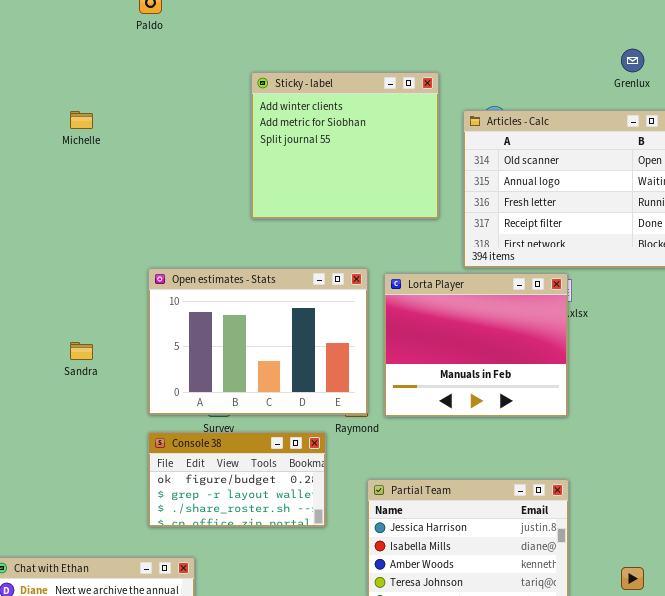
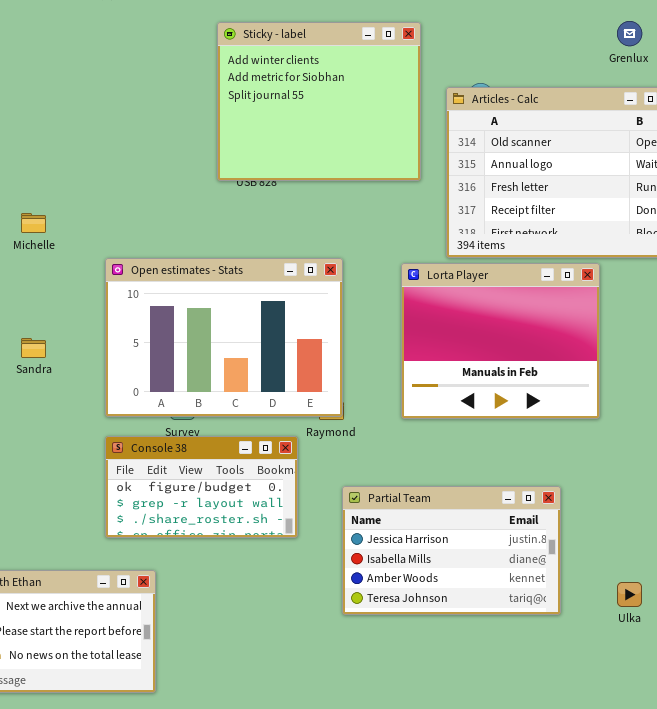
Sticky - label: [251,72,439,219] -> [217,22,421,181], moved
Michelle: [70,111,93,129] -> [21,213,46,233], moved
Lorta Player: [384,273,568,417] -> [401,263,600,419], moved

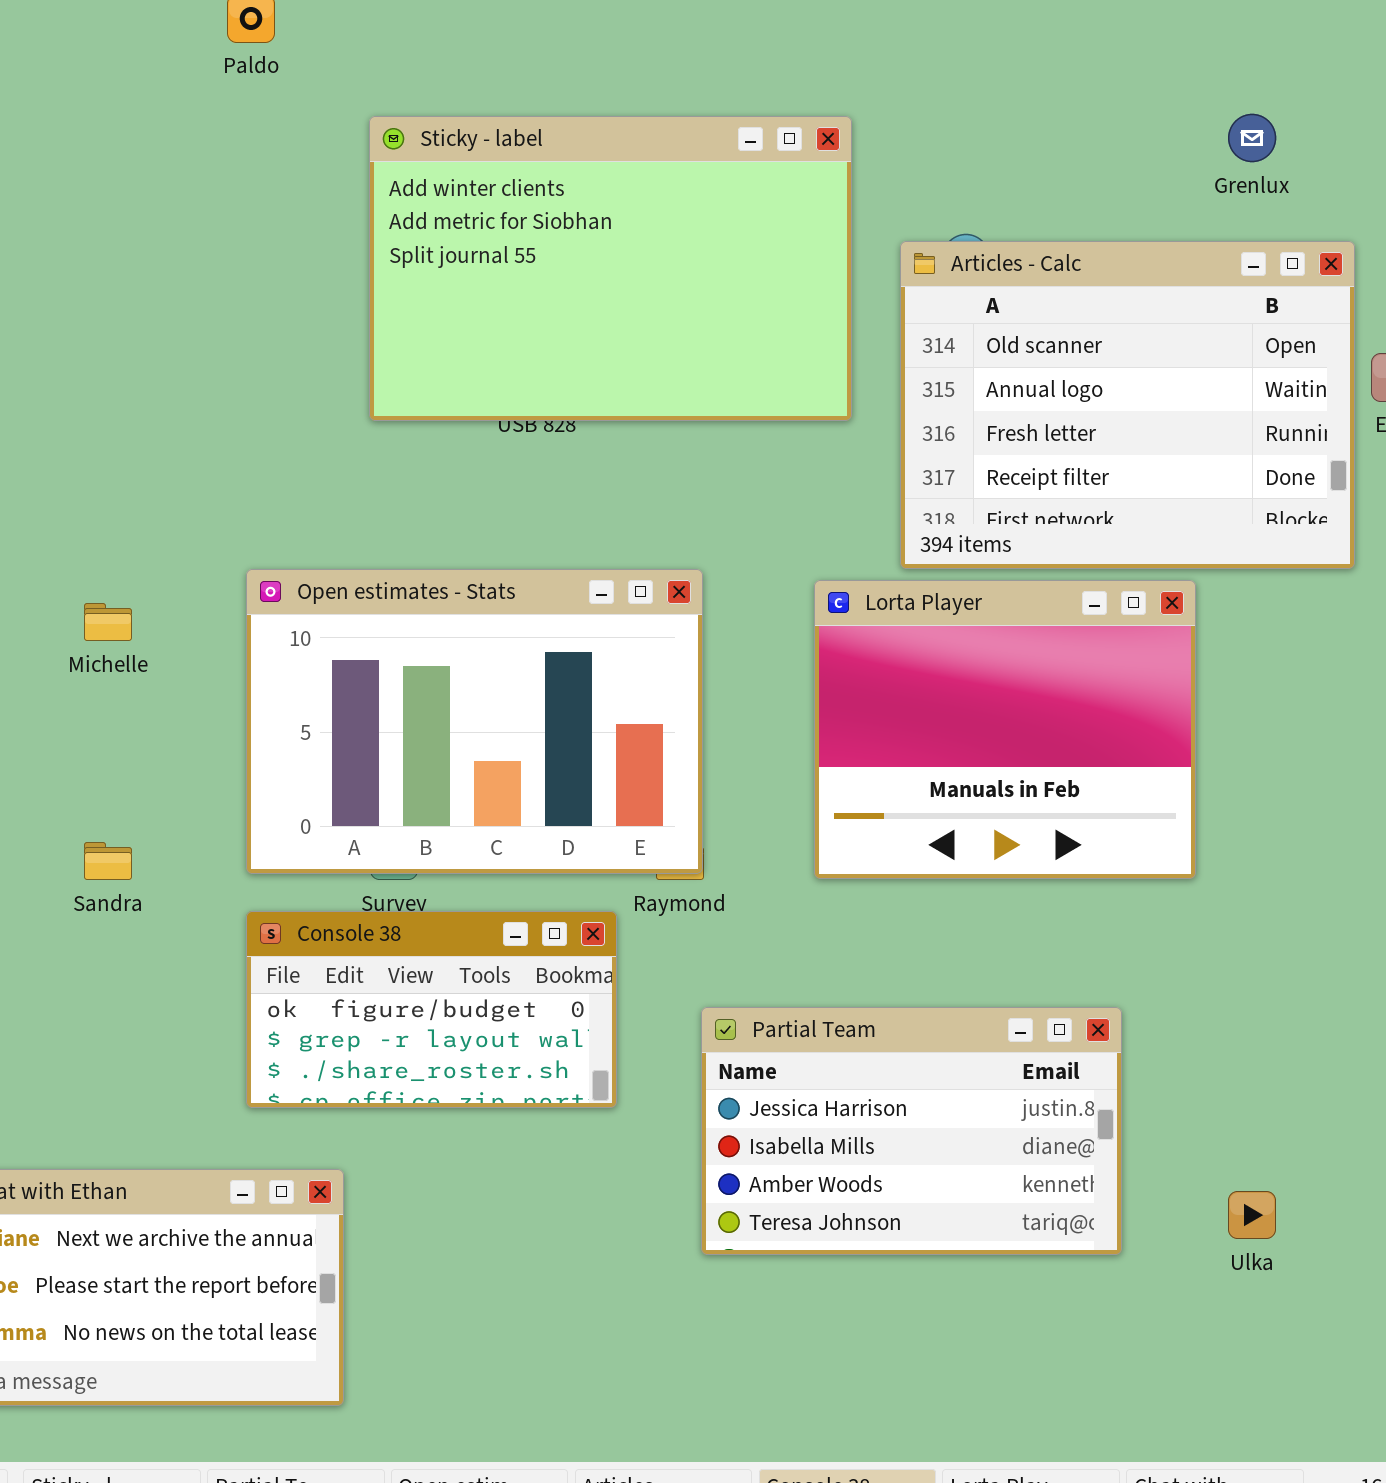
Sticky - label: [217,22,421,181] -> [369,116,852,421], resized
Michelle: [21,213,46,233] -> [84,603,132,641], moved
Sandra: [21,338,46,358] -> [84,842,132,880], moved

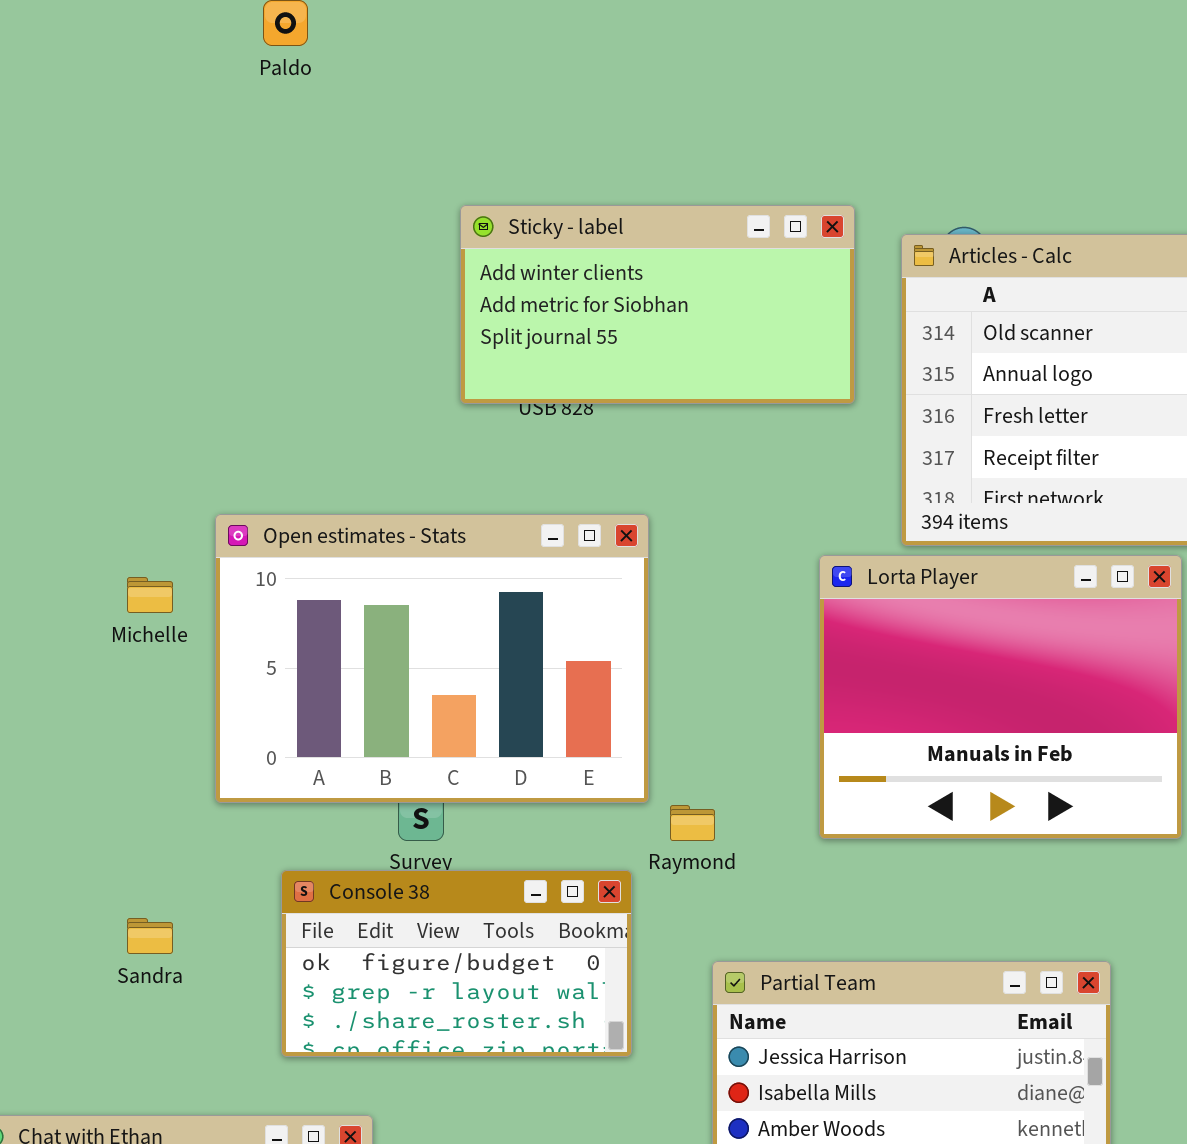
Sticky - label: [369,116,852,421] -> [460,205,855,404], resized
Open estimates - Stats: [246,569,703,874] -> [215,514,649,803], moved
Sandra: [84,842,132,880] -> [127,918,173,954], moved

